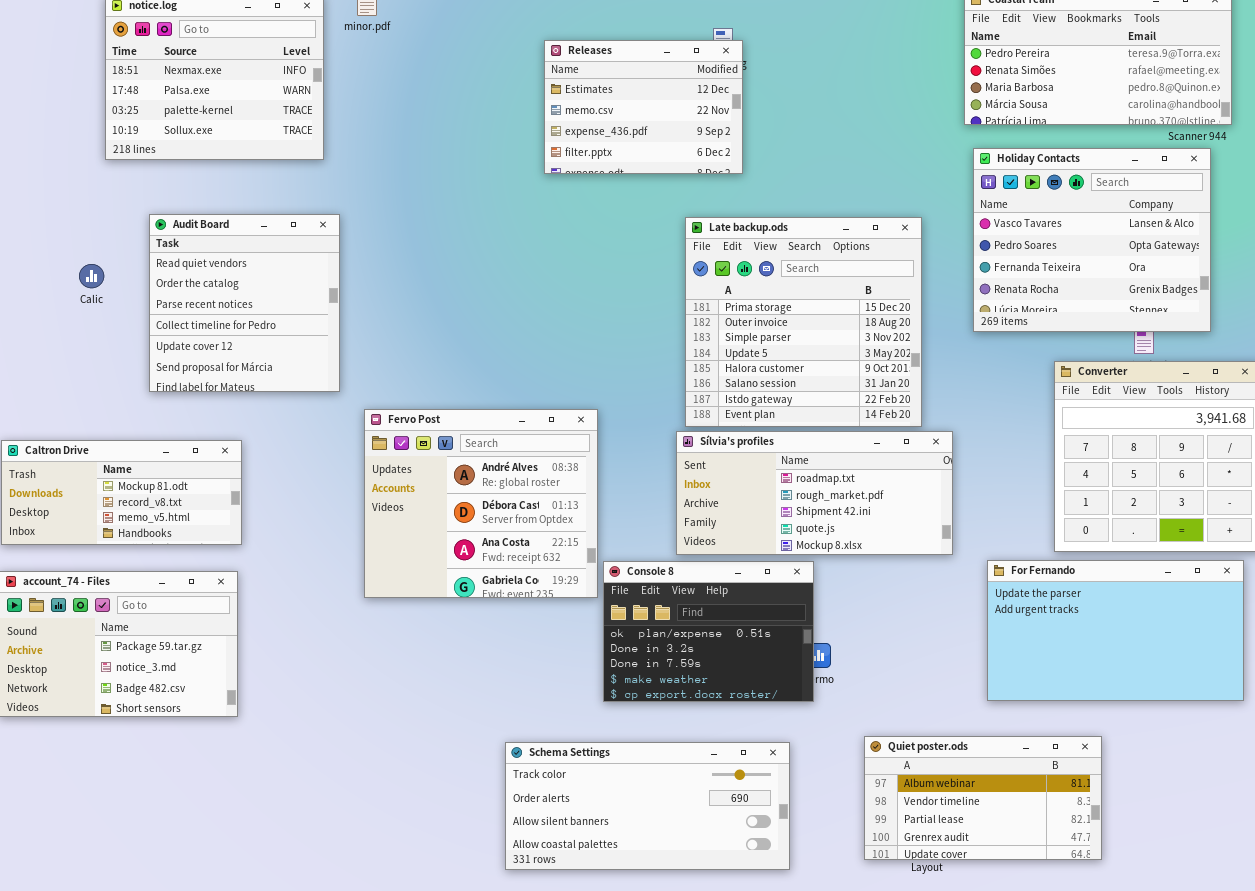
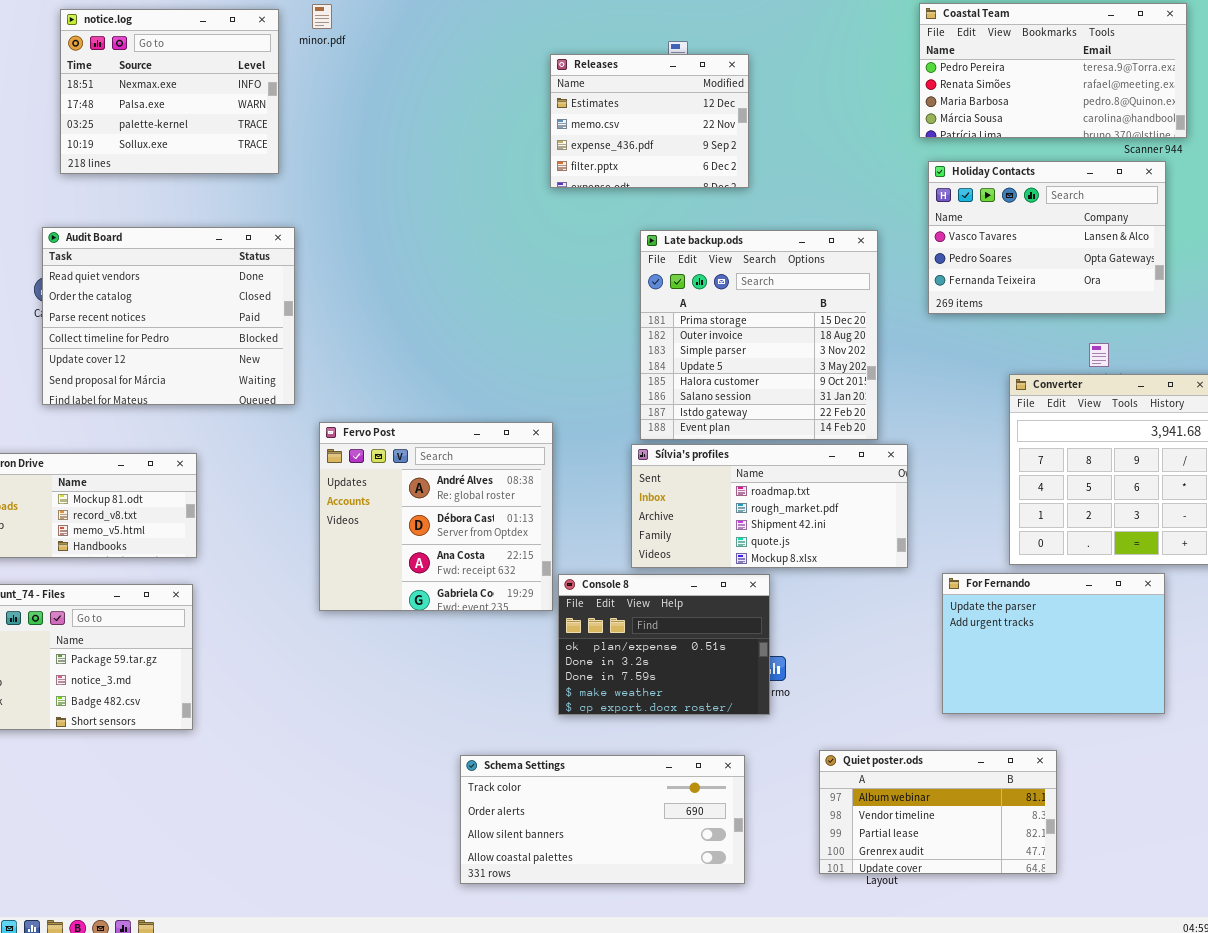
Releases: [544,40,743,174] -> [550,54,749,188], moved
Holiday Contacts: [973,148,1211,332] -> [928,161,1166,314], resized
Audit Board: [149,214,340,392] -> [42,227,295,405], resized
For Fernando: [987,560,1244,701] -> [942,573,1165,714], resized

